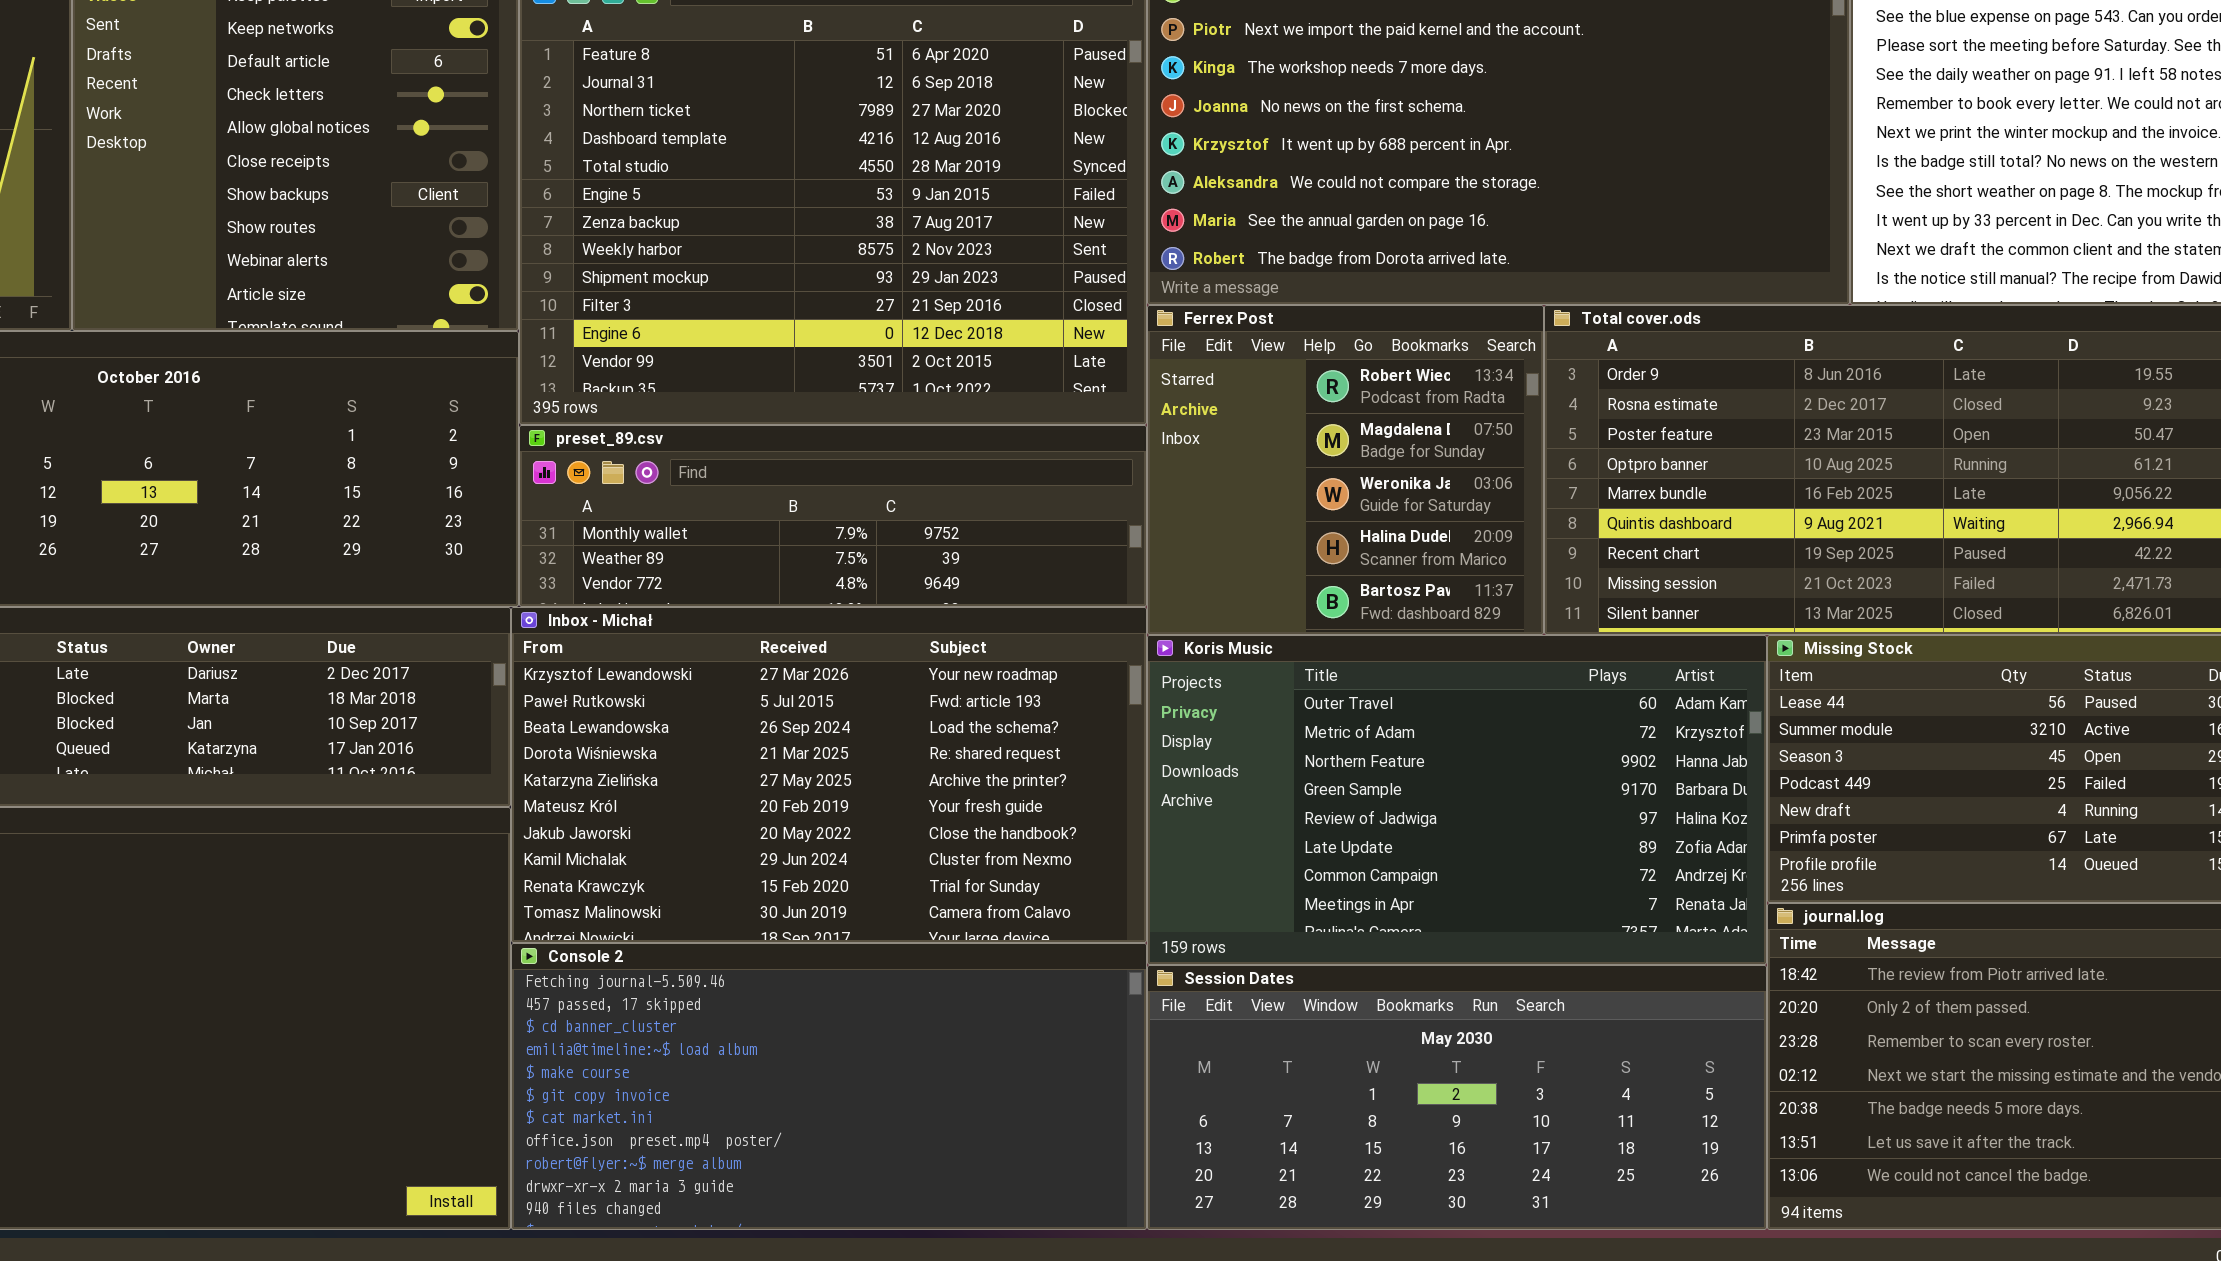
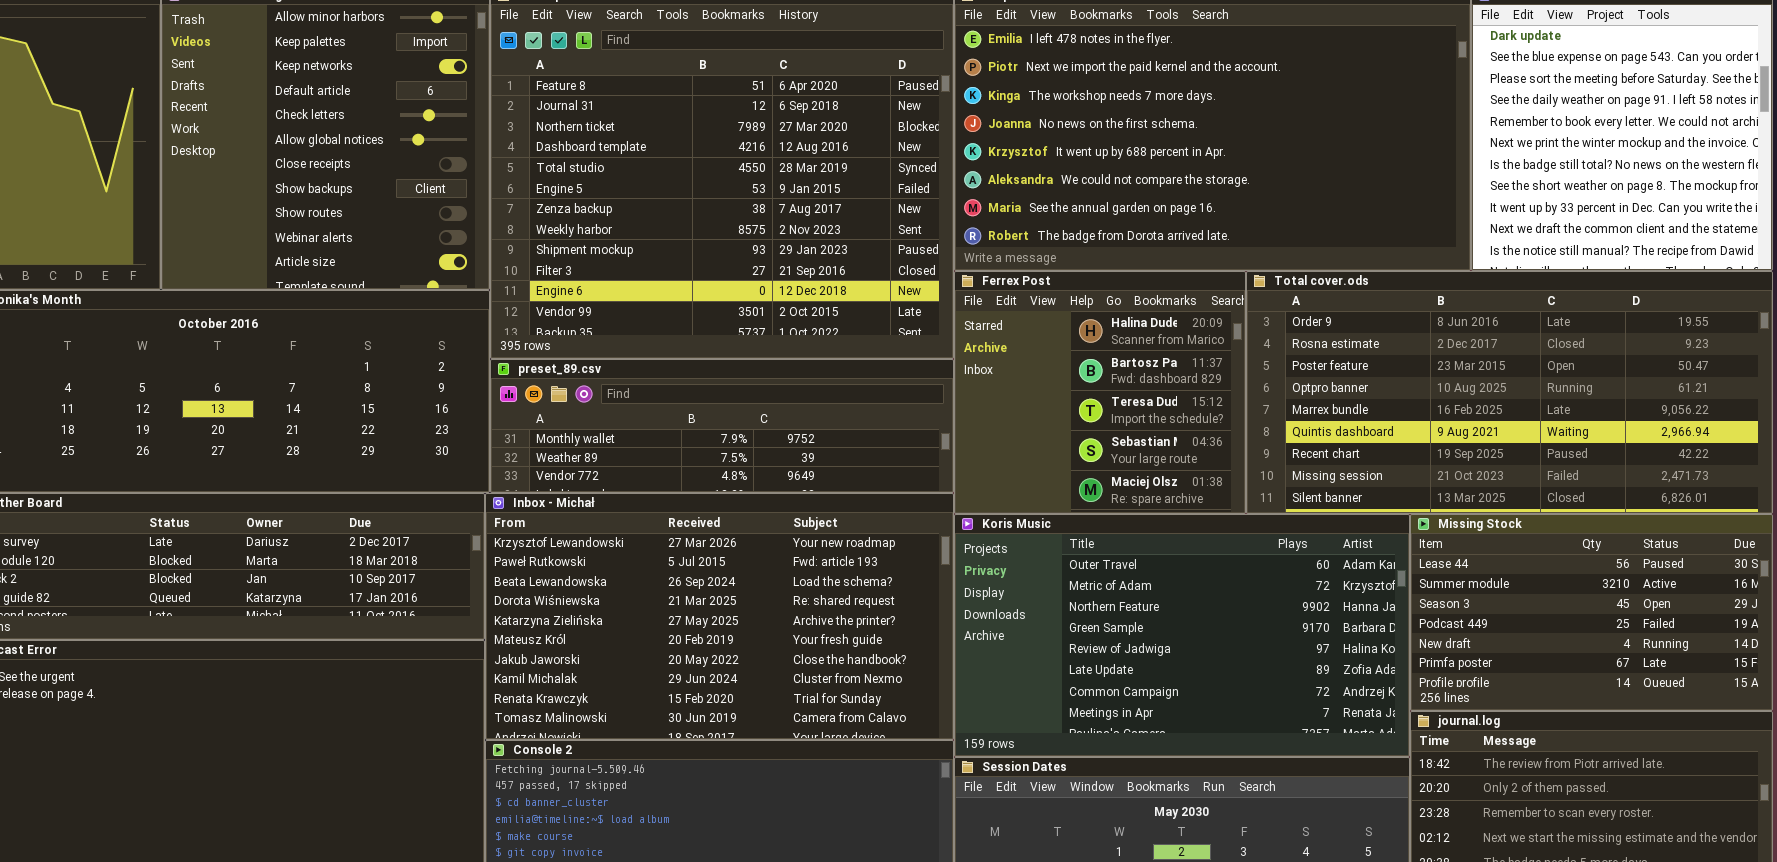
Ferrex Post: [1147,305,1544,635] -> [954,271,1246,514], scrolled down 3 rows

